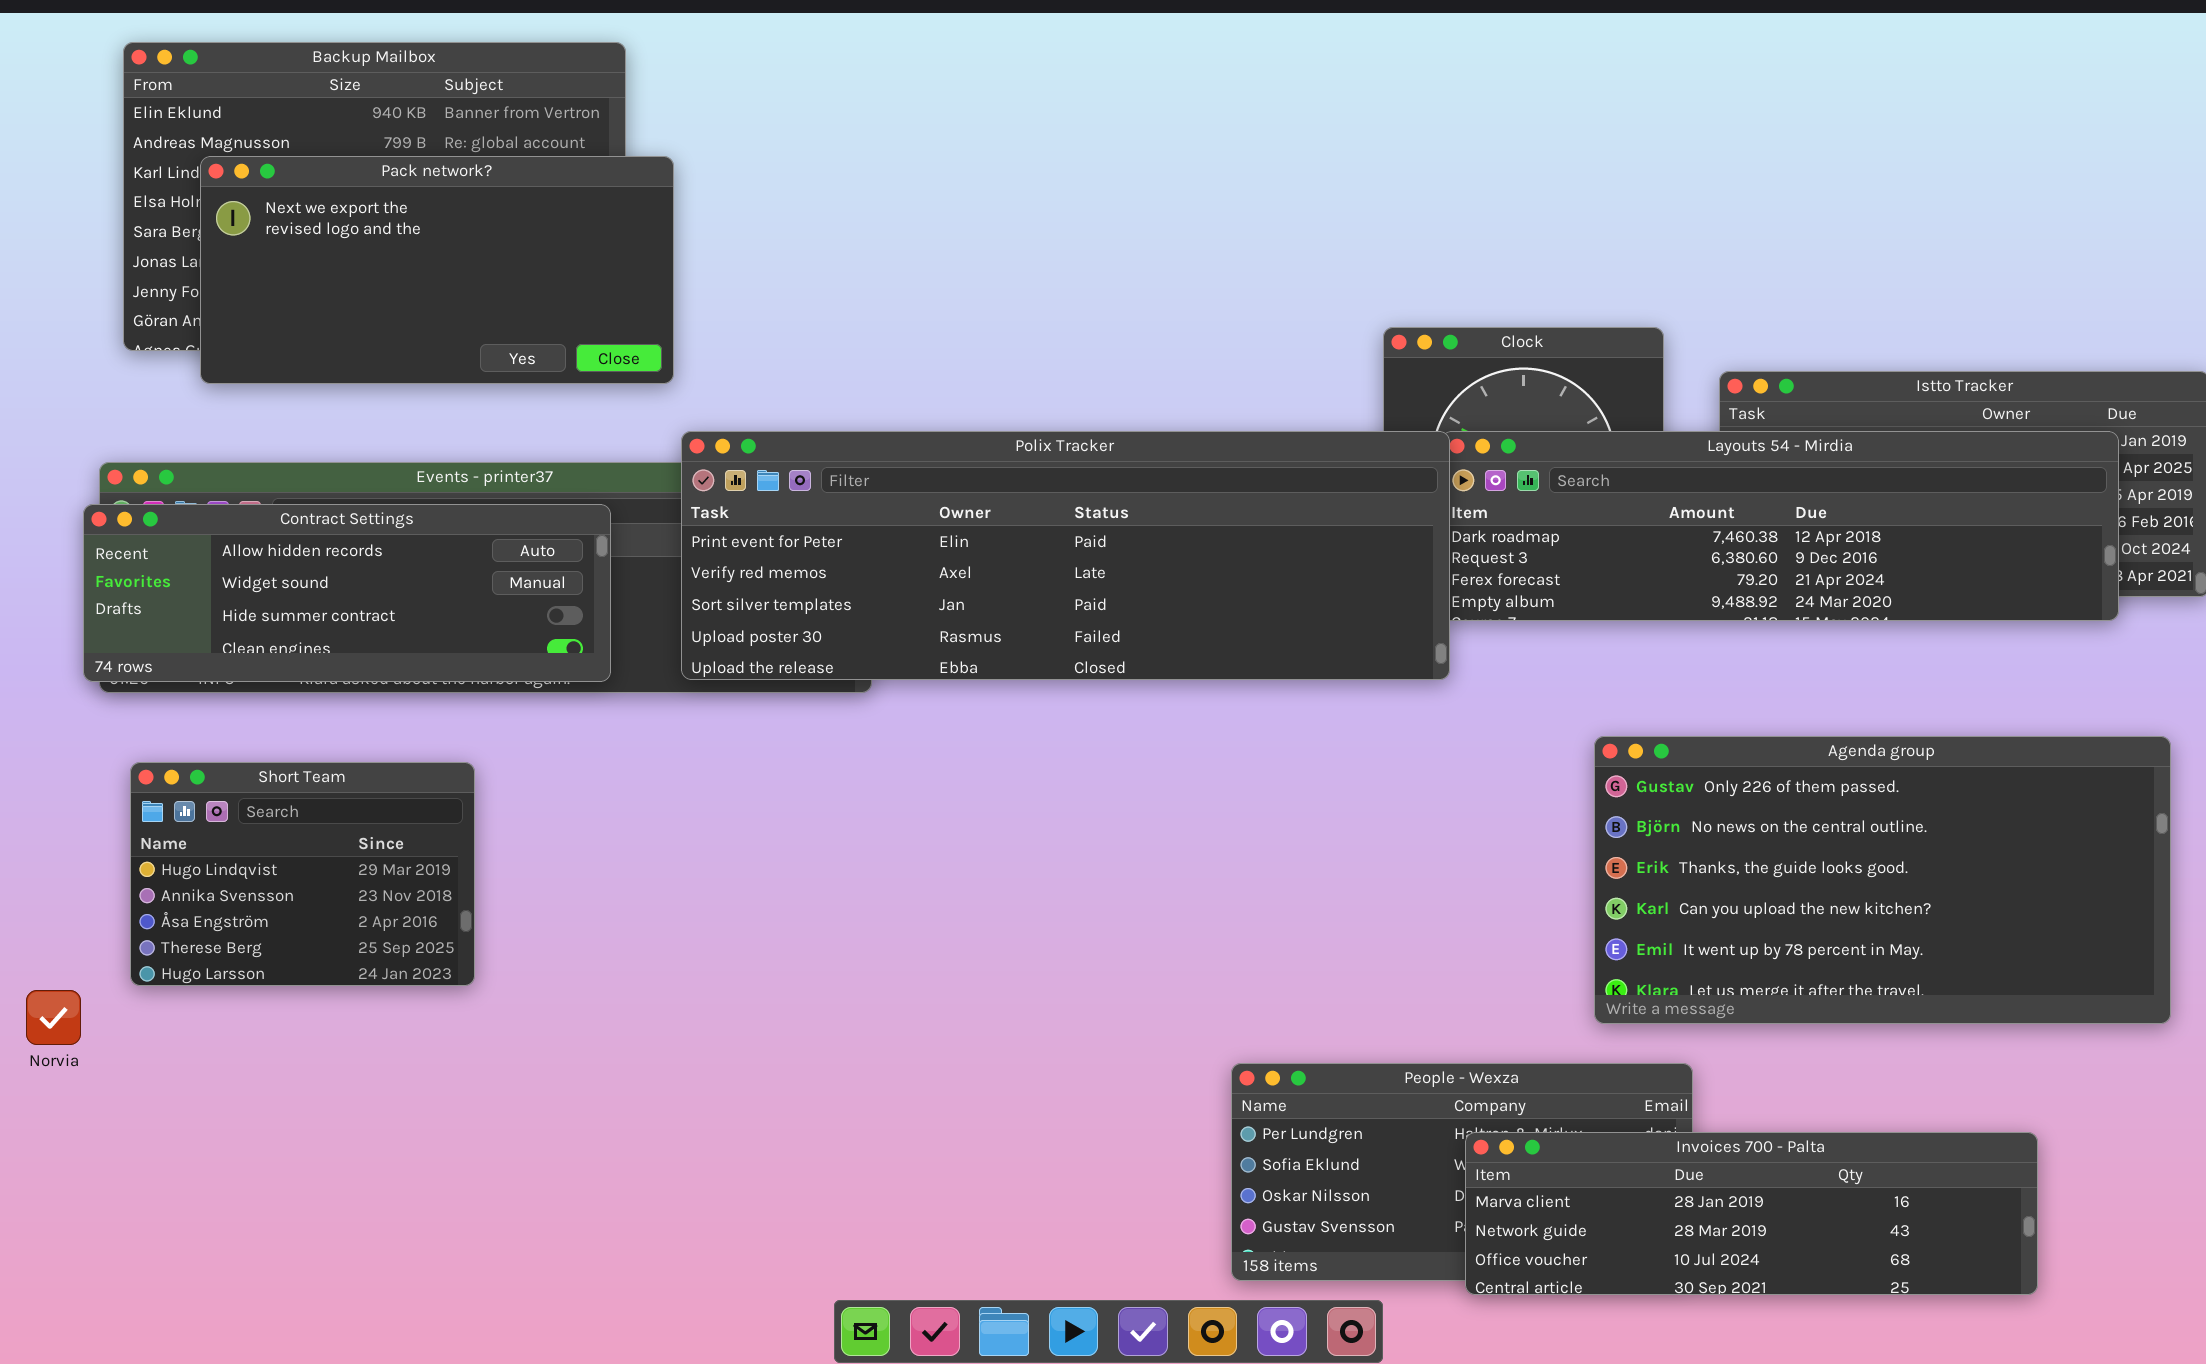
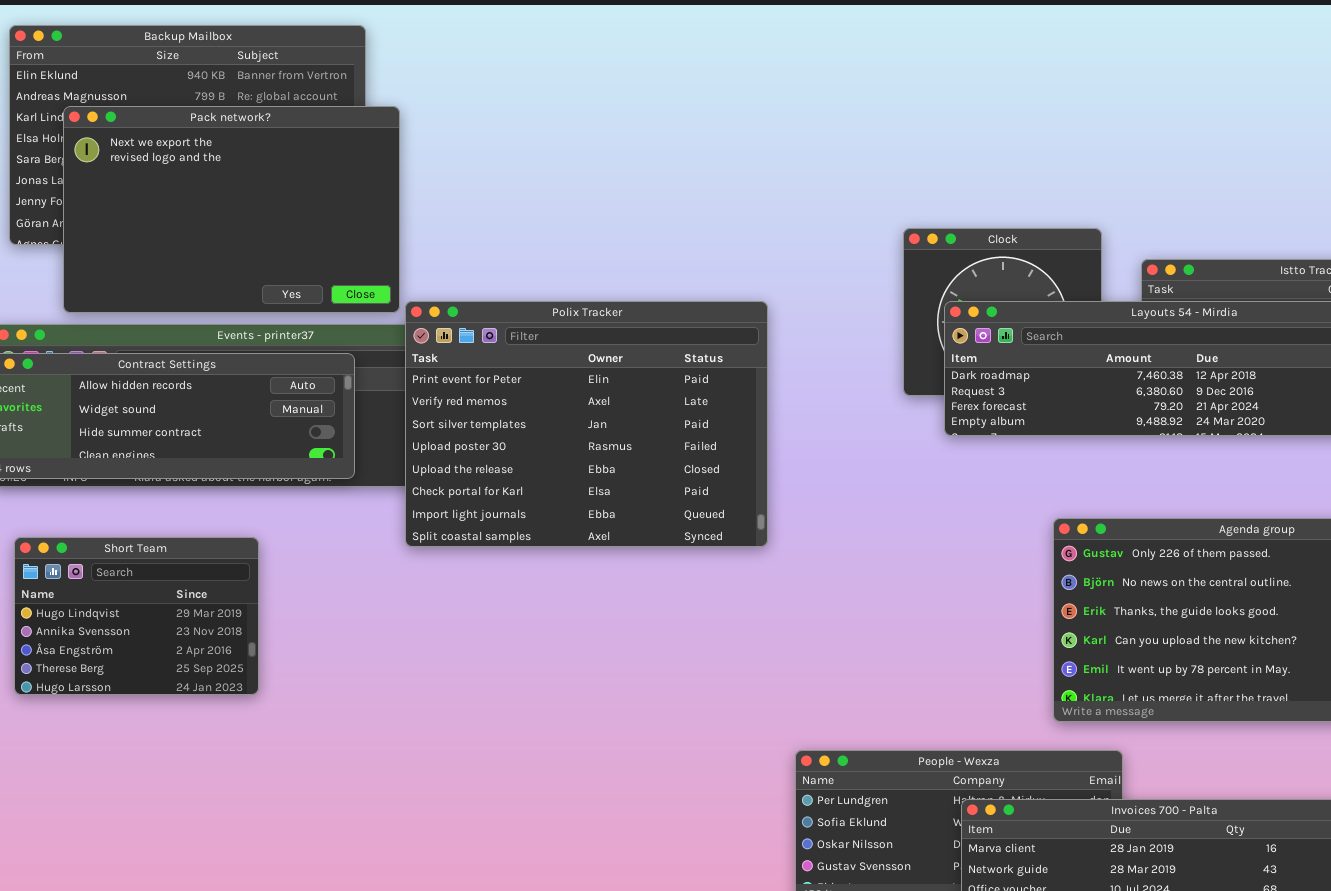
Pack network?: [200,156,674,384] -> [63,106,400,313], resized
Polix Tracker: [681,431,1450,680] -> [405,301,768,547], resized

